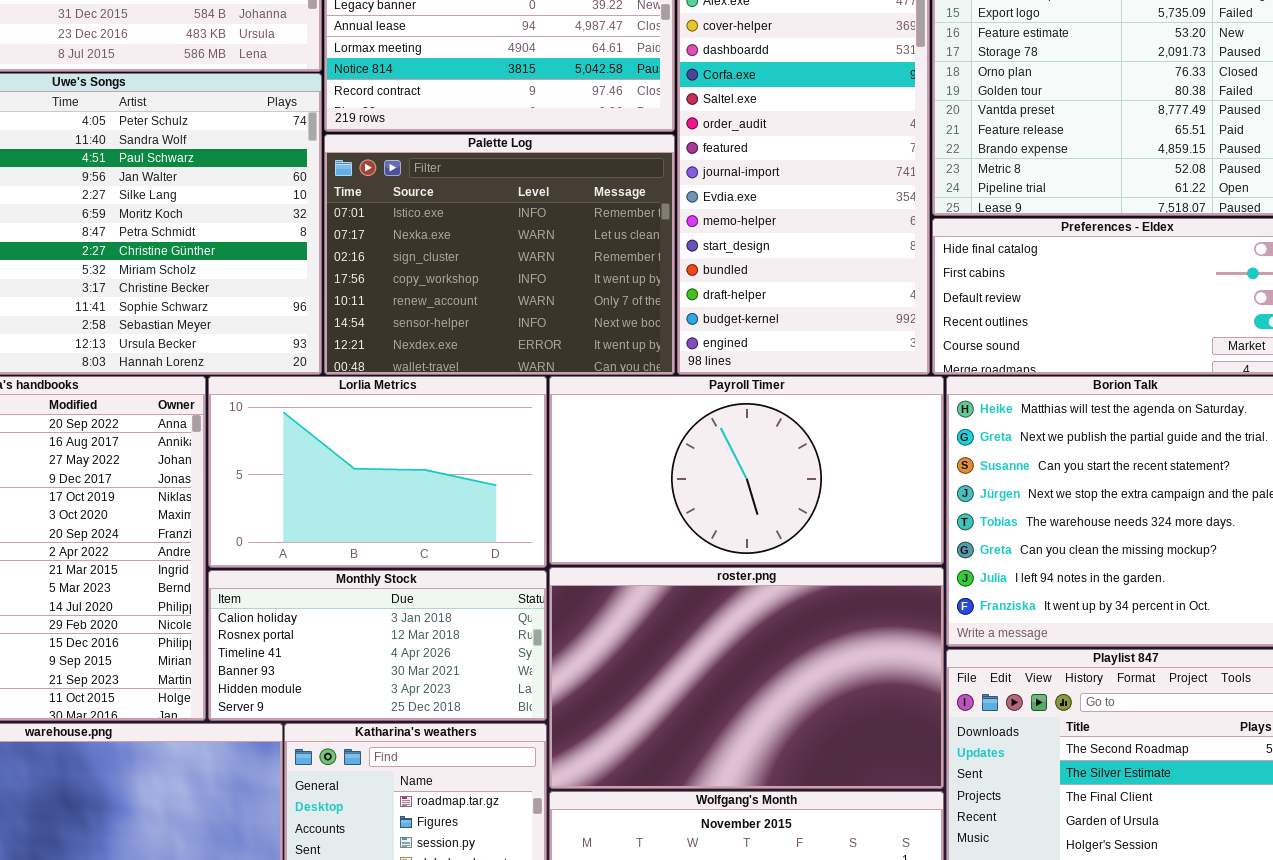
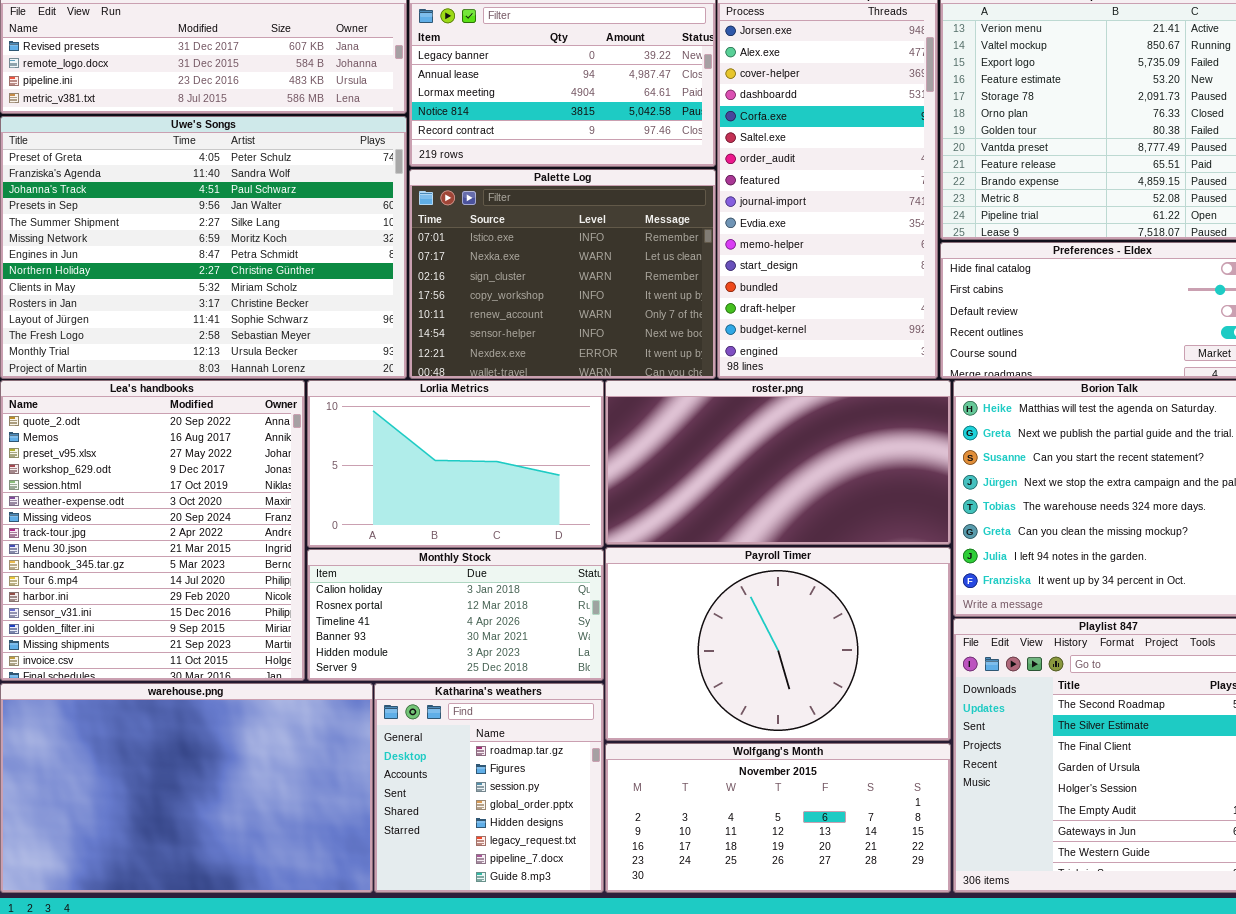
Payroll Timer: [549,376,944,565] -> [605,547,951,741], moved, resized
roster.png: [549,567,944,789] -> [605,380,951,545], moved, resized

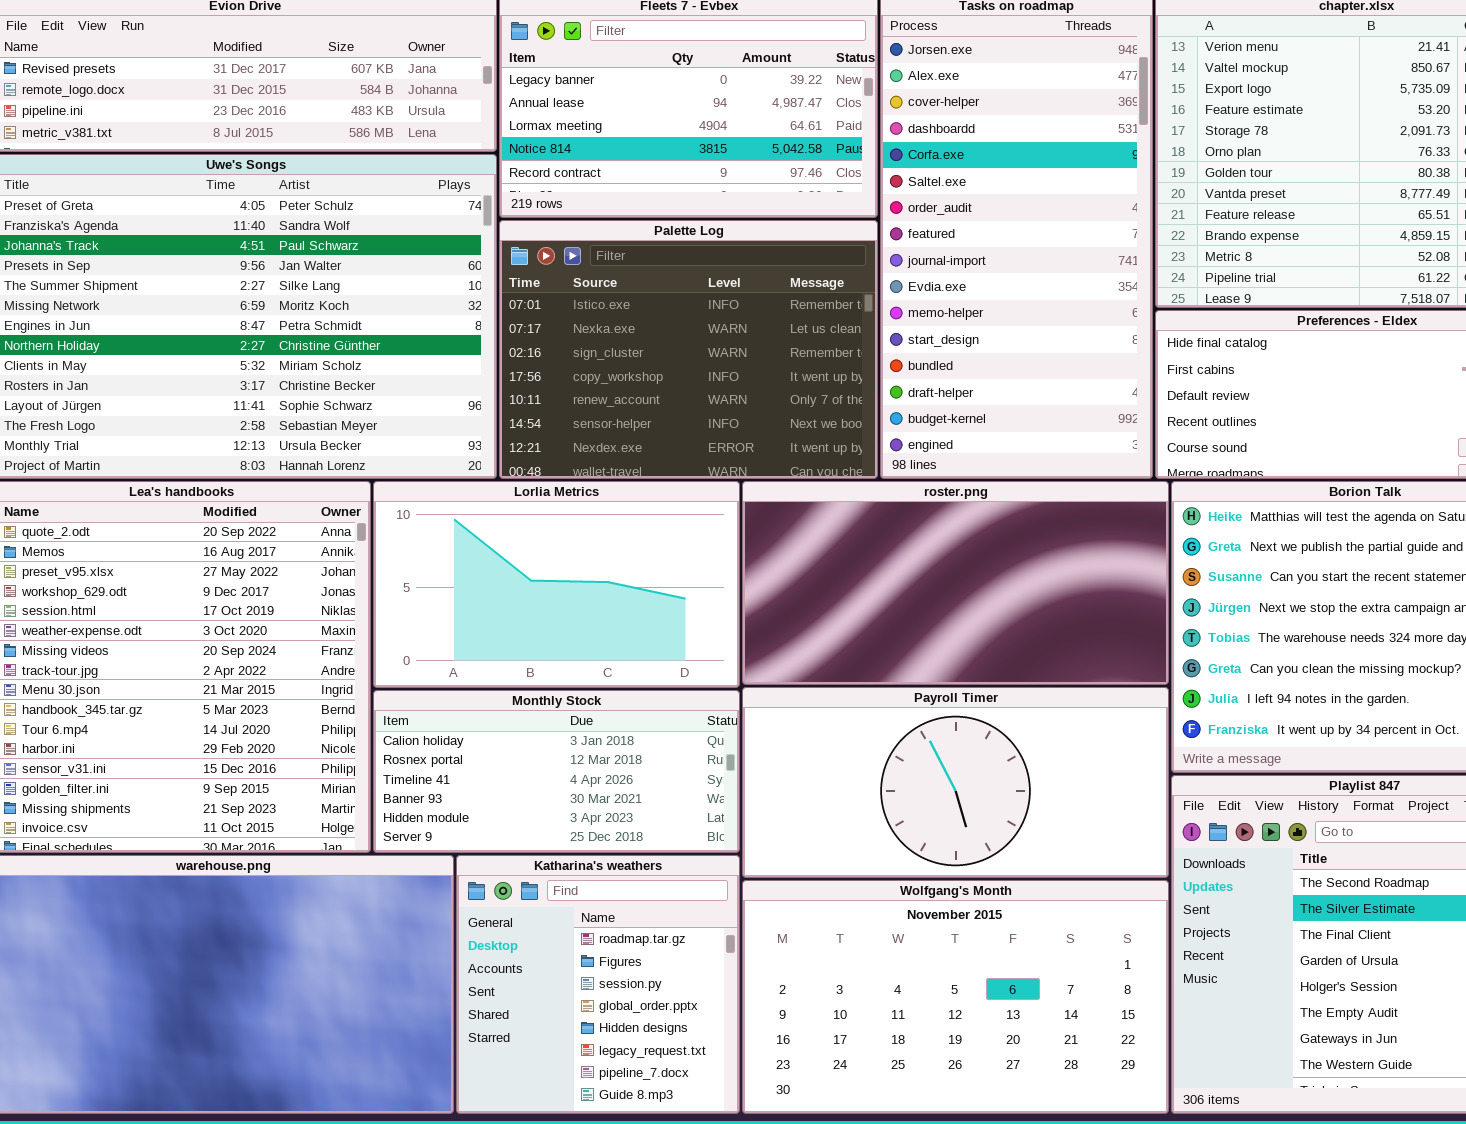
Payroll Timer: [605,547,951,741] -> [742,687,1169,878], resized
Wolfgang's Month: [605,743,951,893] -> [742,880,1169,1114], resized

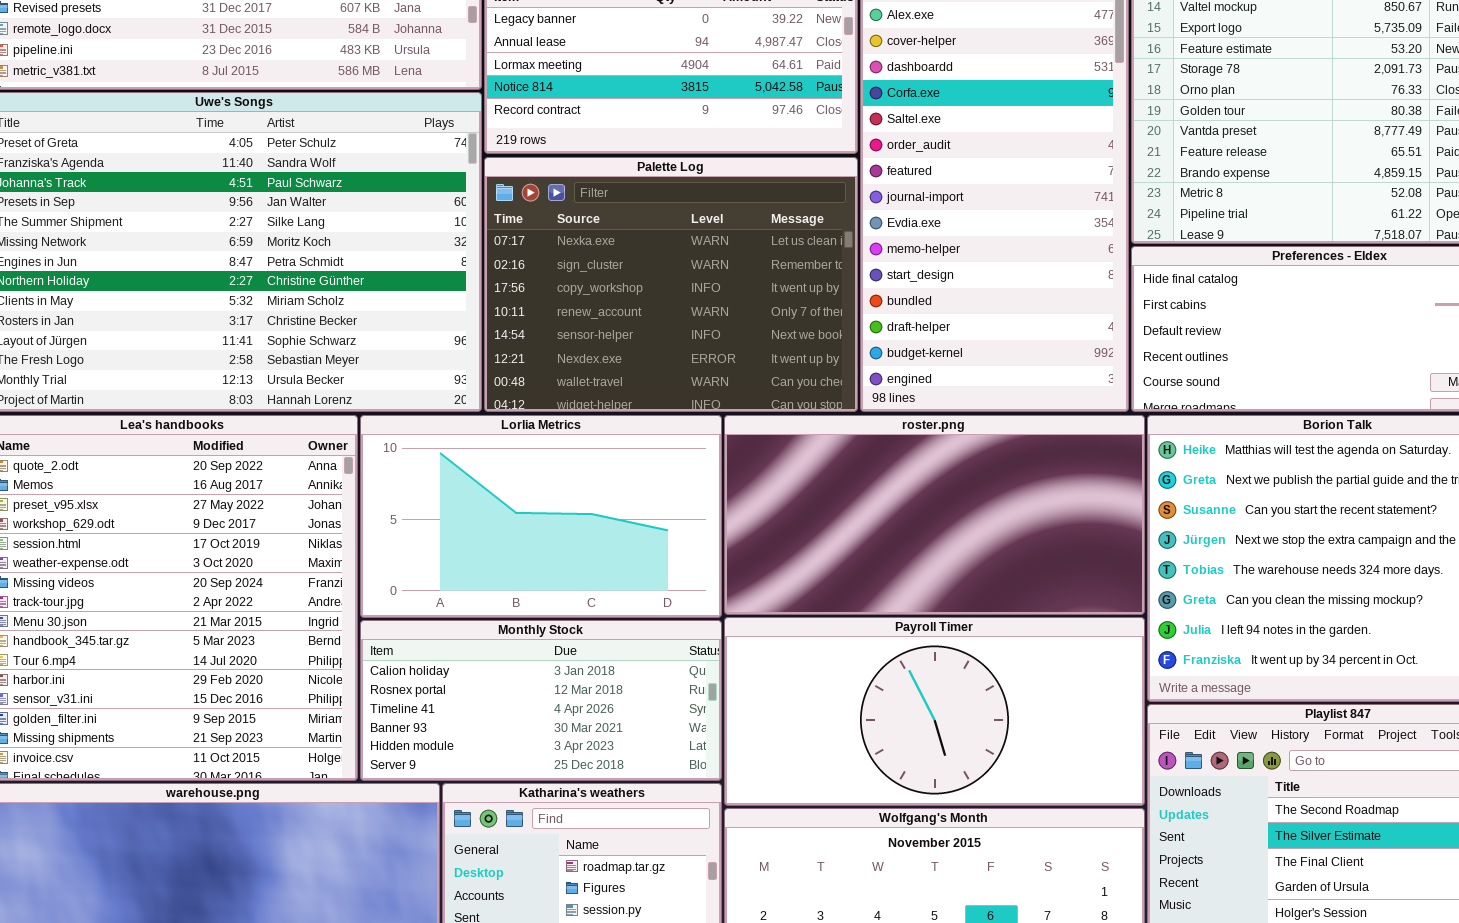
Palette Log: [499,220,878,479] -> [484,157,858,412], scrolled down 1 row

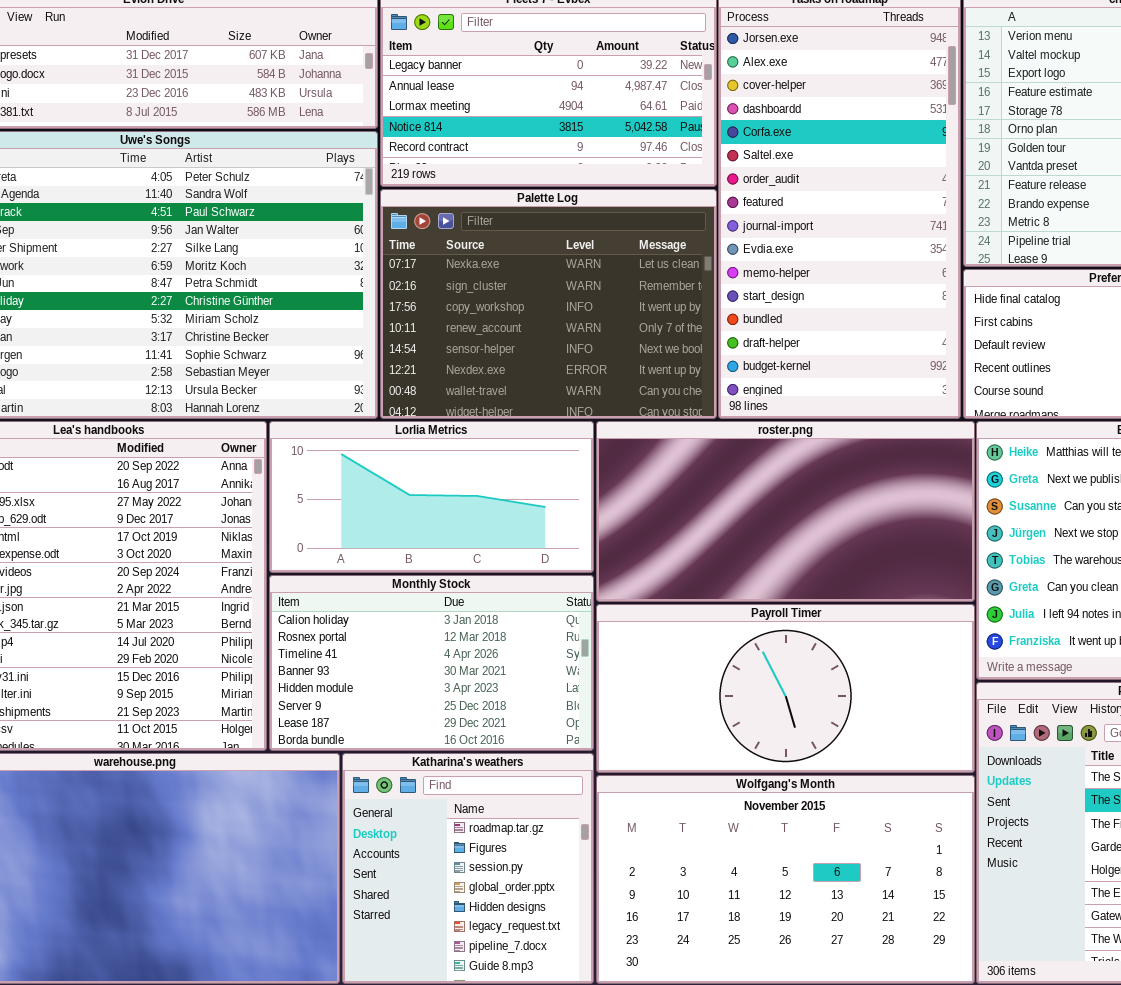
Lorlia Metrics: [360,415,722,618] -> [269,421,594,573], resized
Monthly Stock: [360,620,722,781] -> [269,575,594,751], resized

